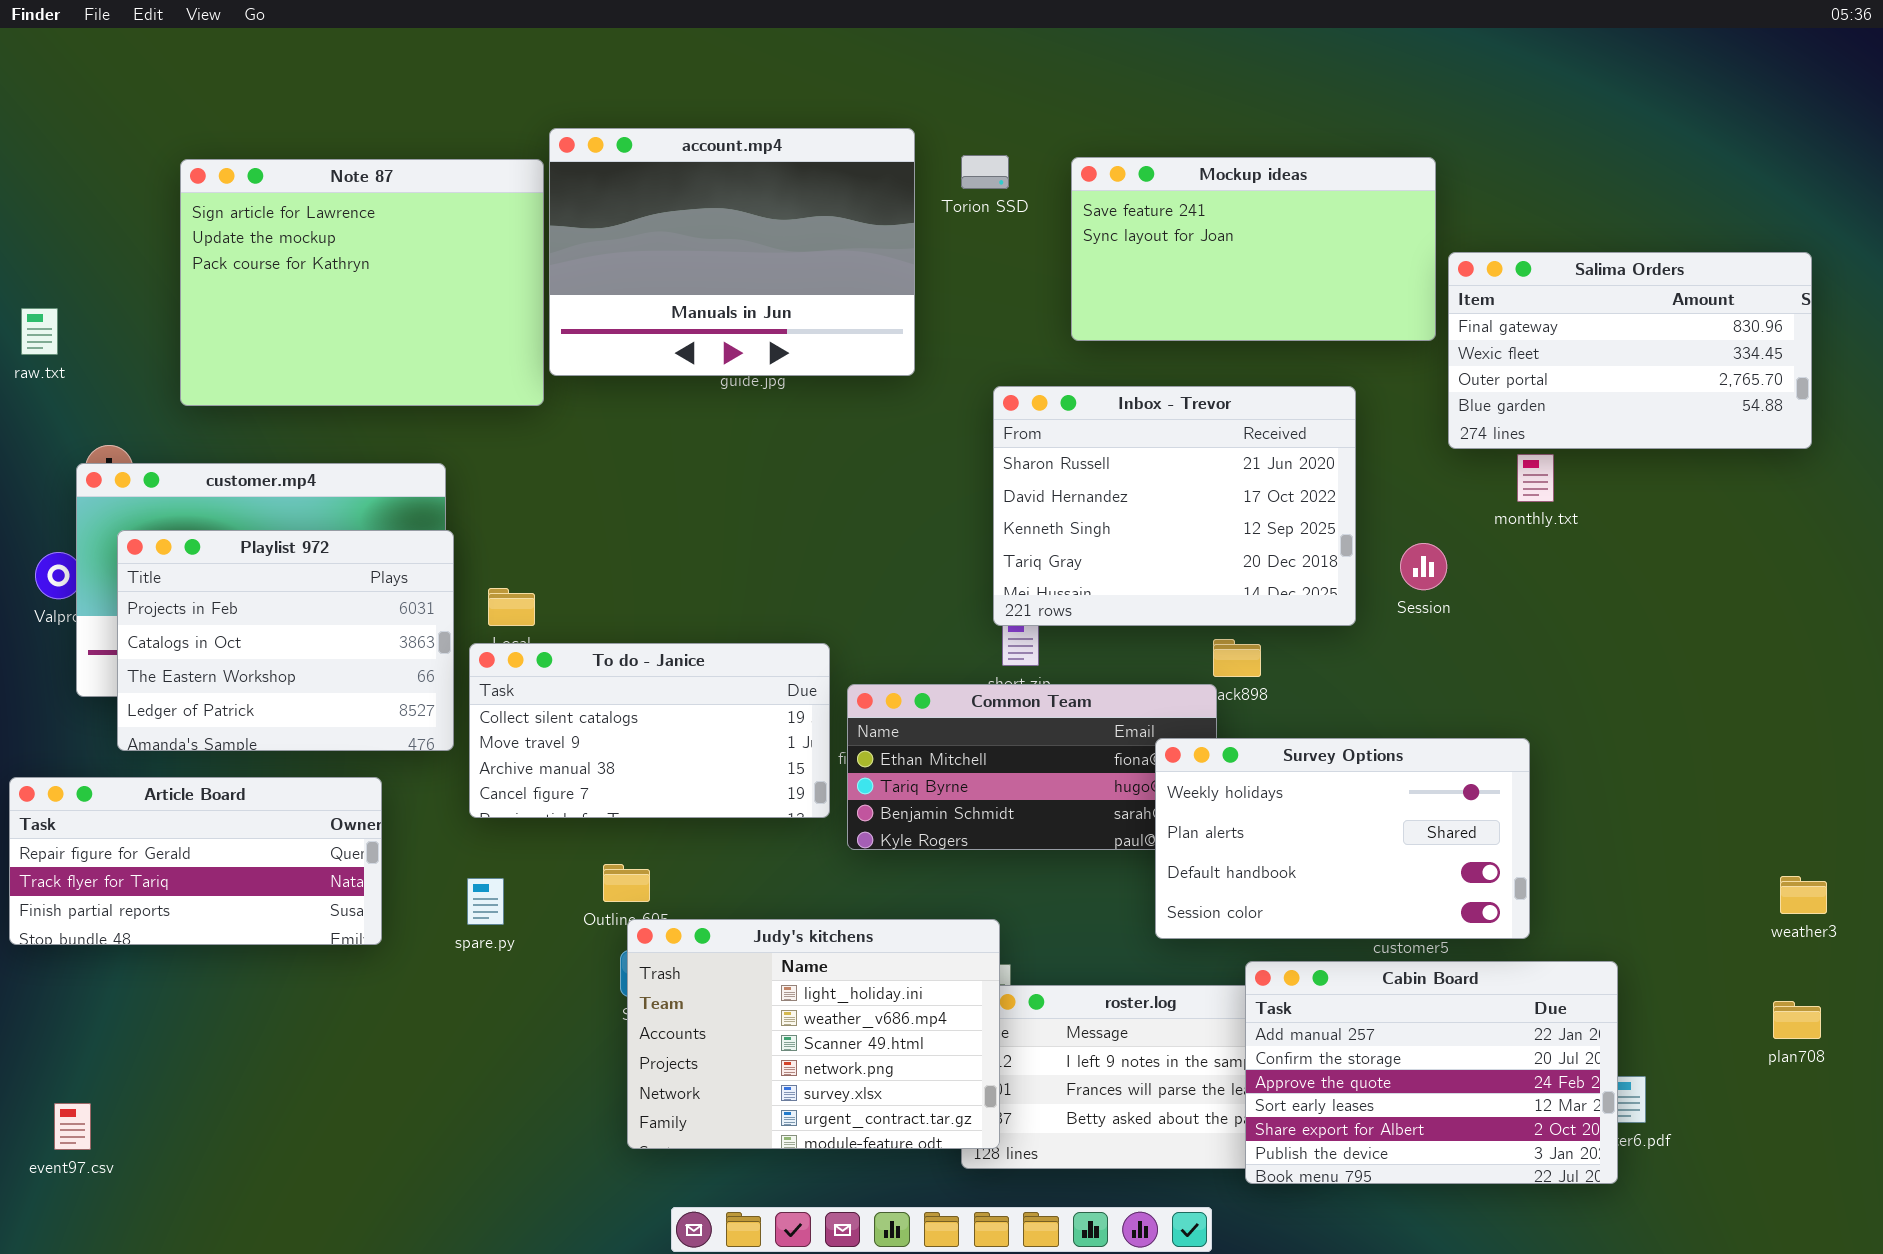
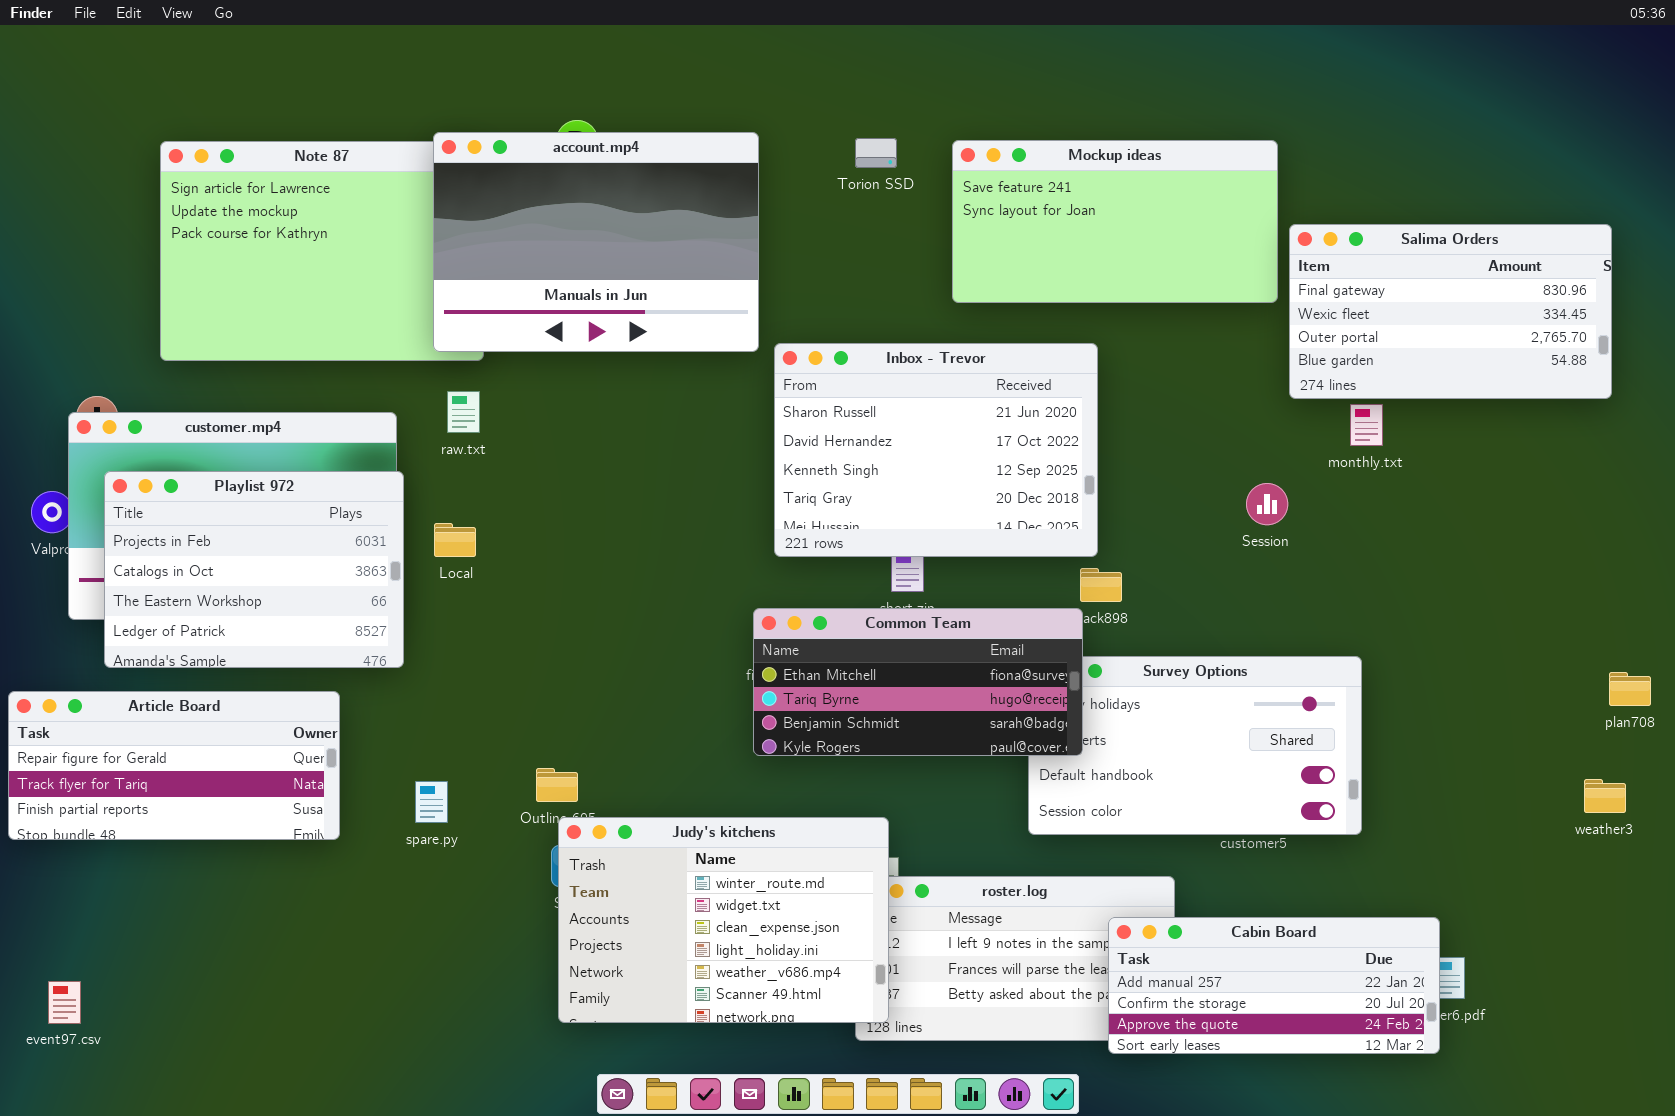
account.mp4: [549,128,915,376] -> [433,132,759,352], moved
raw.txt: [21,308,58,355] -> [447,391,480,433], moved
Inbox - Trevor: [993,386,1356,626] -> [774,343,1098,557], moved
To do - Janice: [469,643,830,818] -> none, closed
Common Team: [847,684,1217,850] -> [753,608,1083,756], raised
Judy's kitchens: [627,919,1000,1149] -> [558,817,889,1023], scrolled up 3 rows
Cabin Board: [1245,961,1618,1184] -> [1108,917,1440,1054], resized
plan708: [1773,1001,1821,1039] -> [1609,672,1651,706], moved

